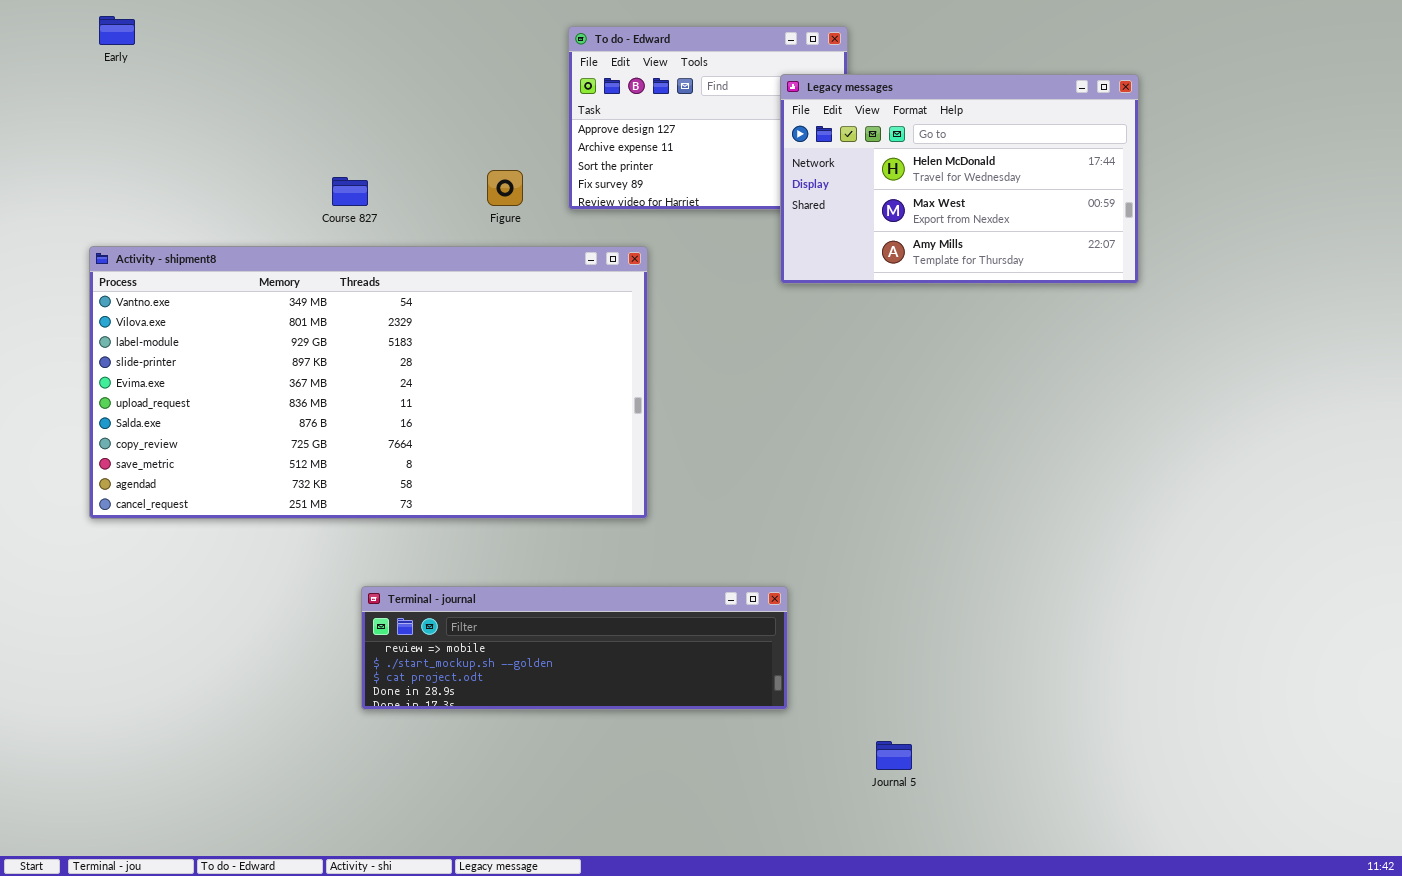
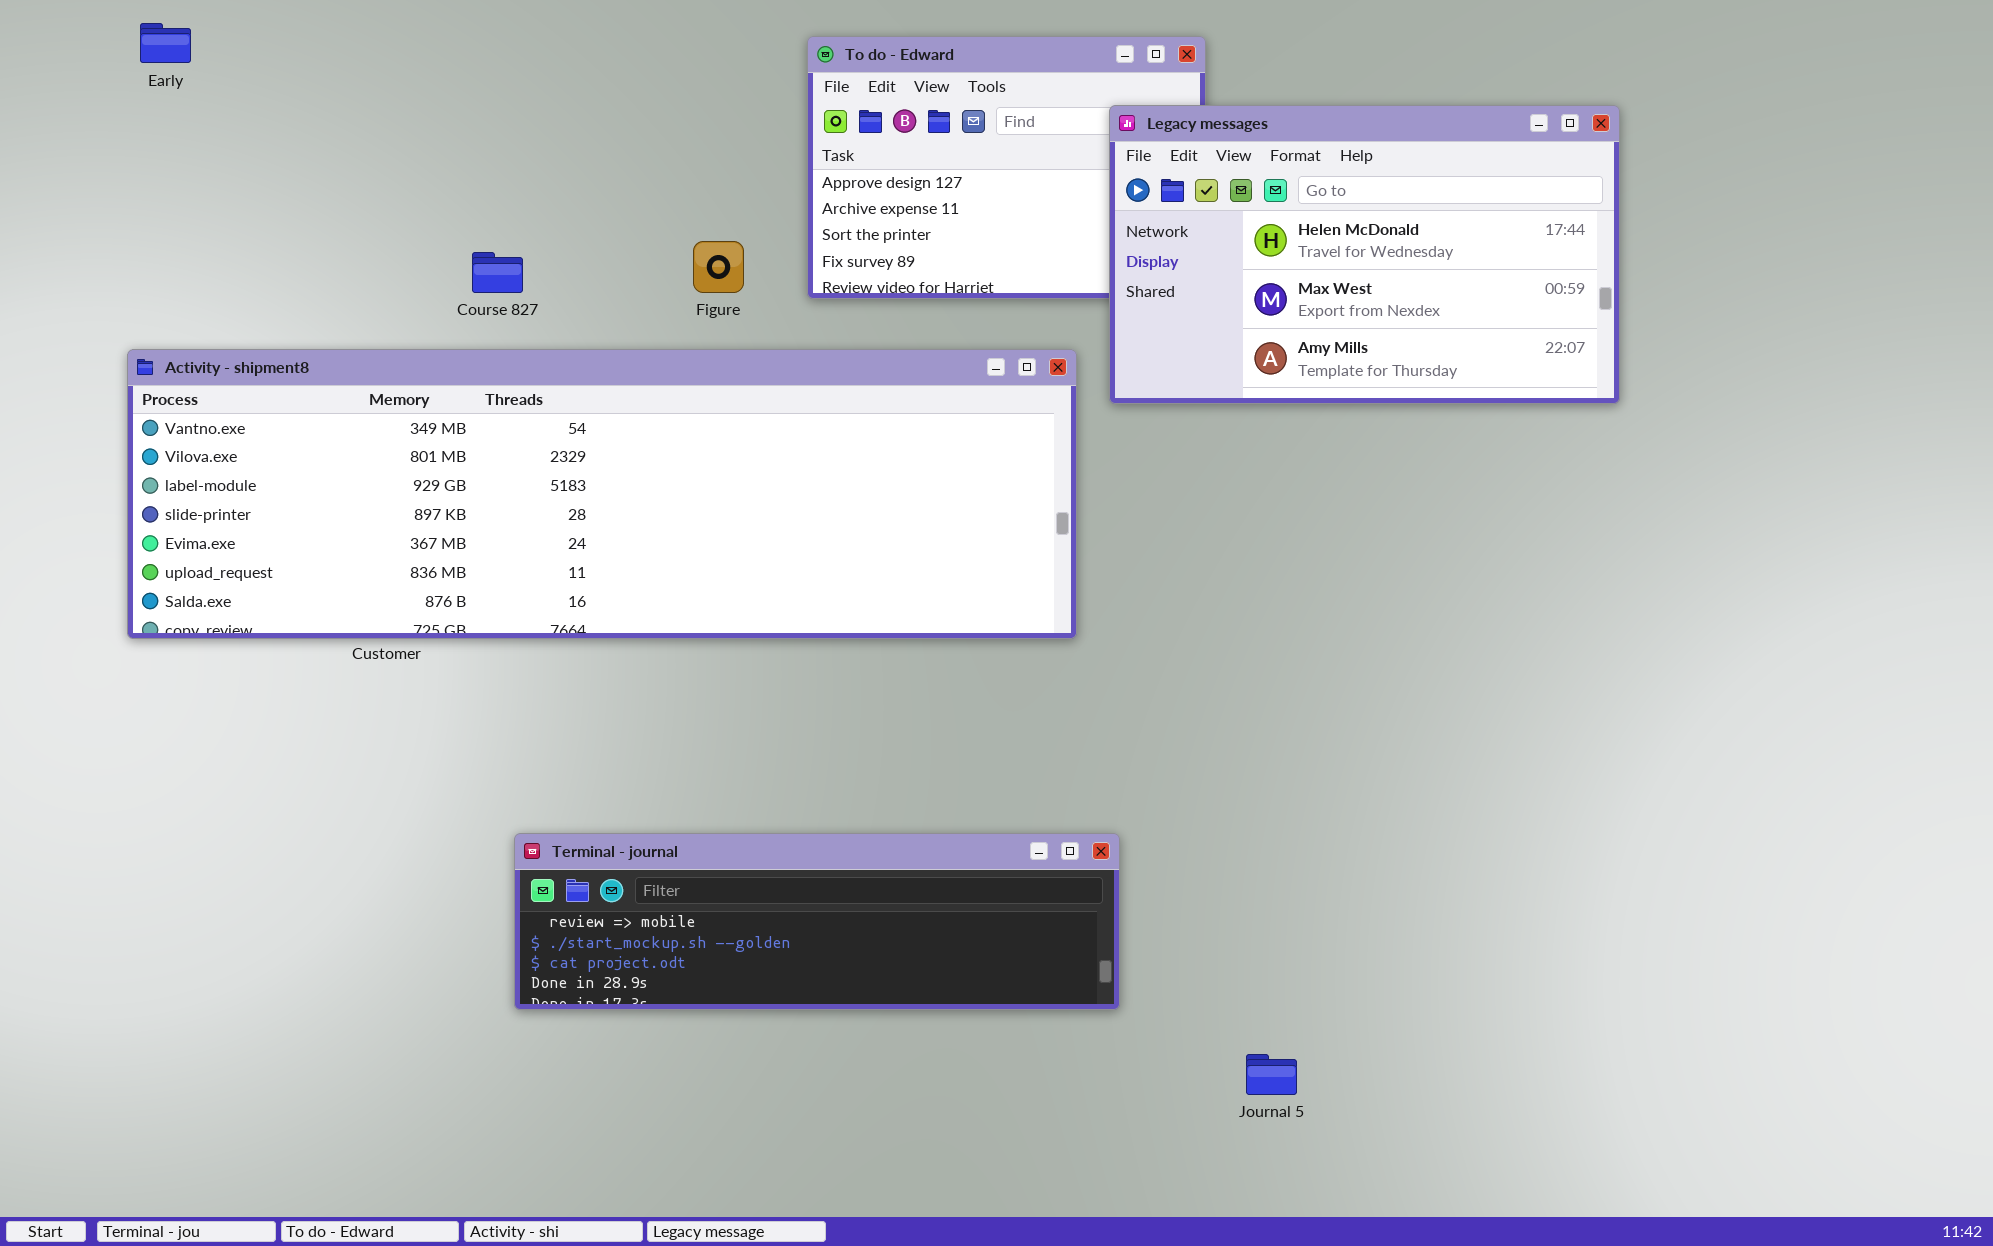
Activity - shipment8: [89,246,648,519] -> [127,349,1077,639], resized

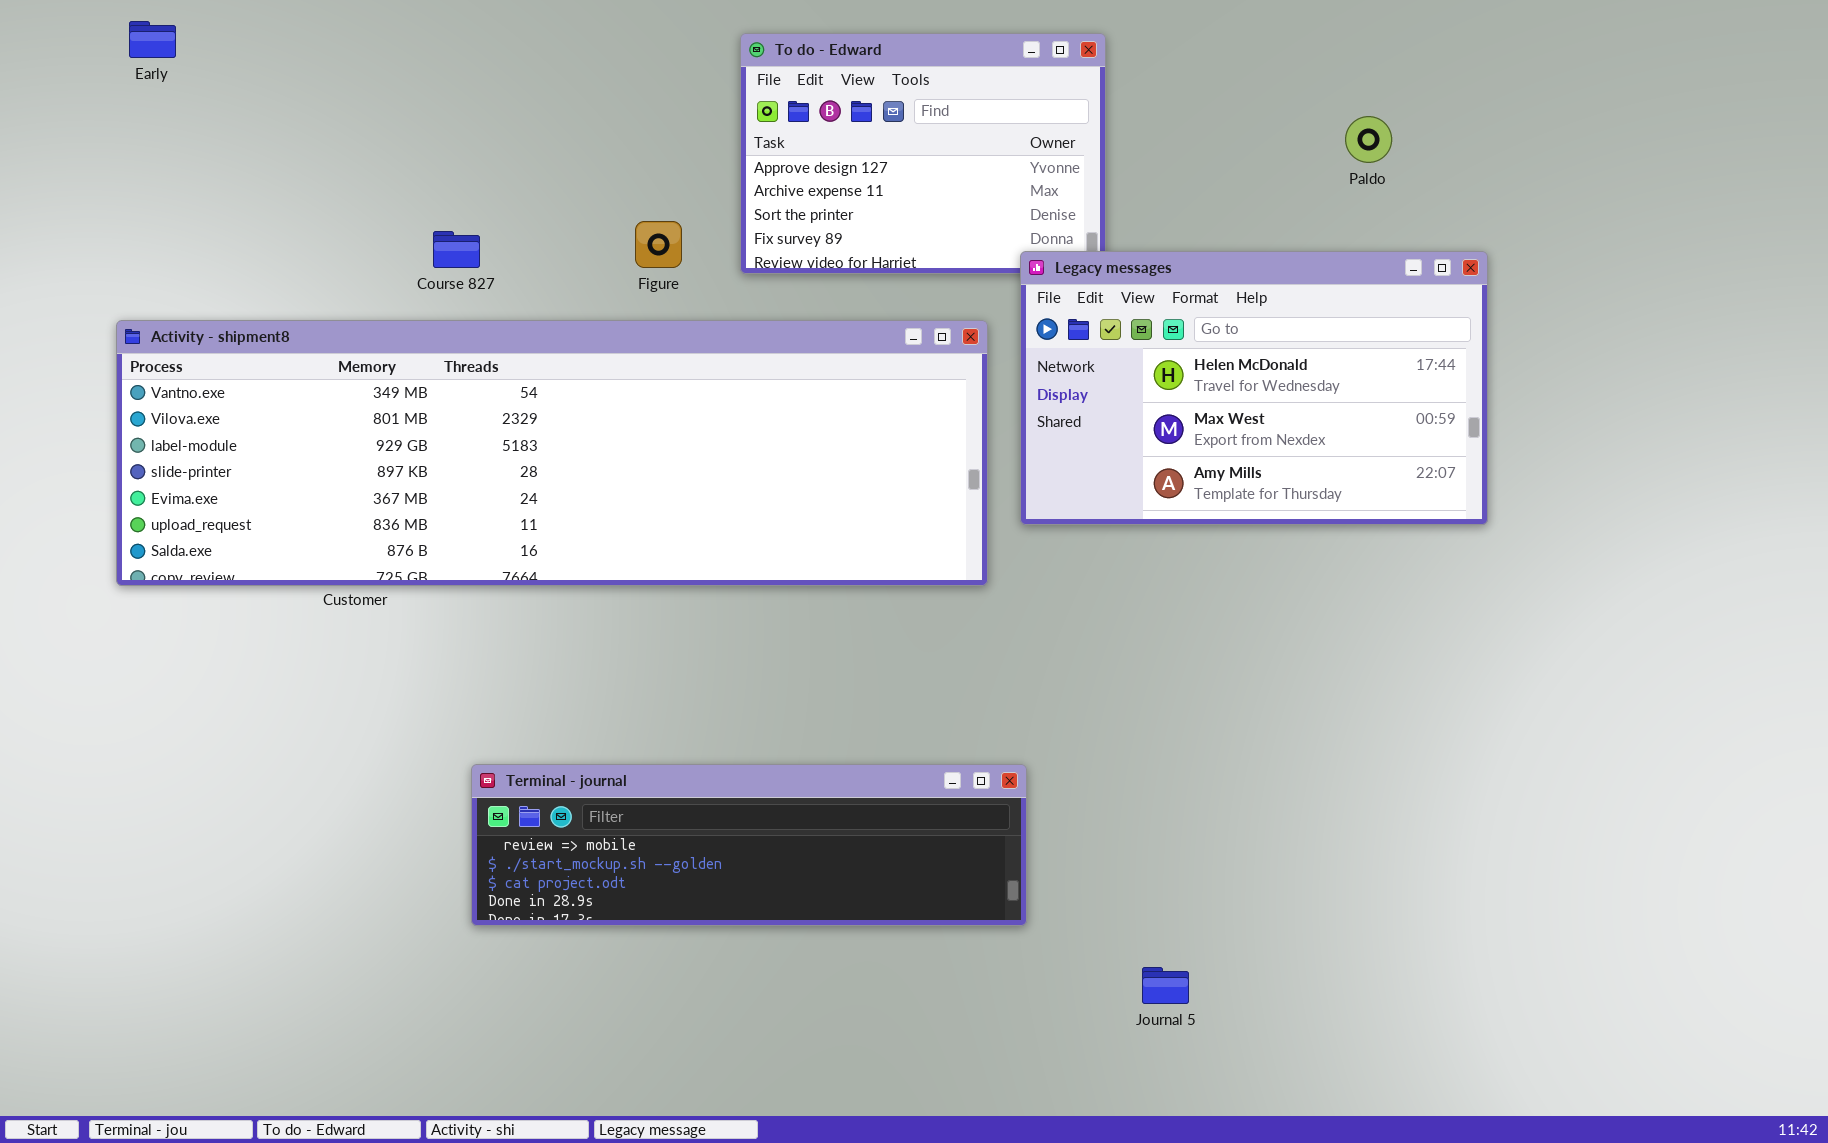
Legacy messages: [1109,105,1620,404] -> [1020,251,1488,525], moved

